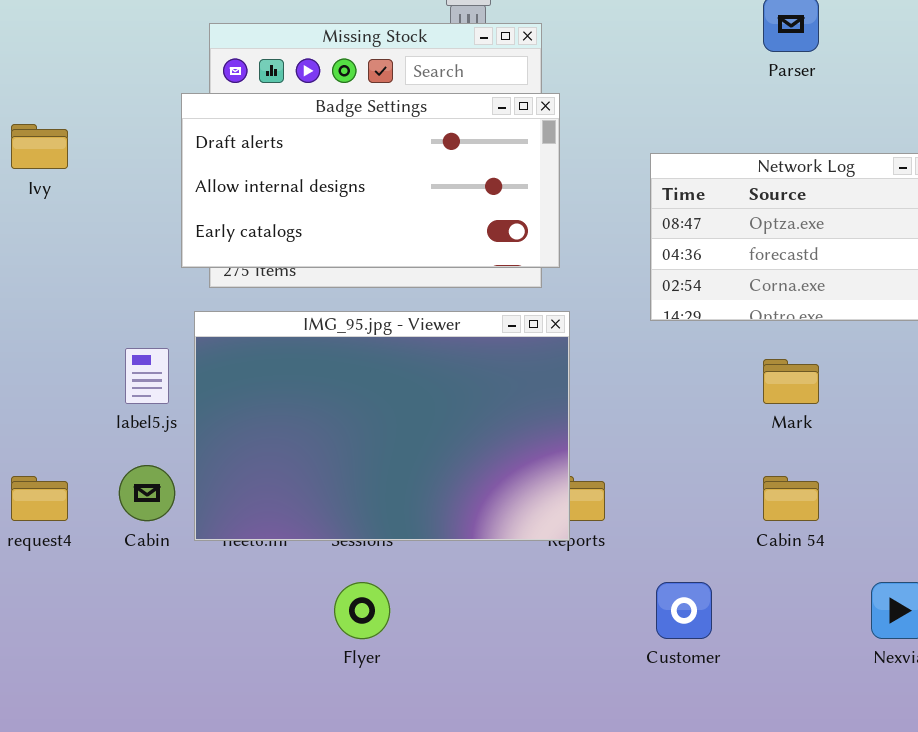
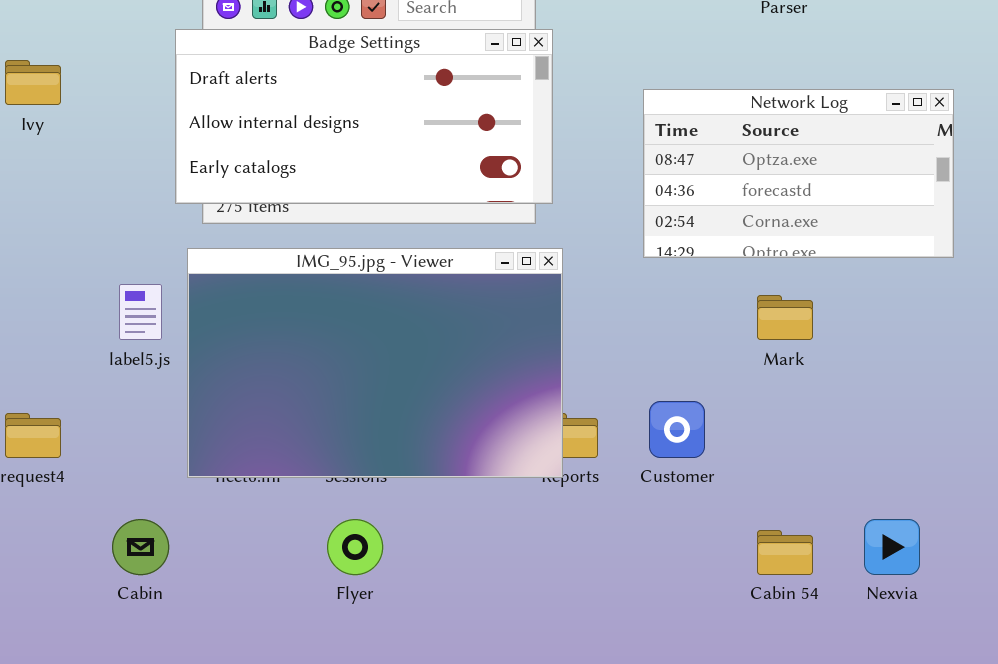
Cabin: [119,465,175,521] -> [112,519,169,575], moved
Cabin 54: [763,476,819,521] -> [757,530,813,575], moved
Customer: [656,582,712,639] -> [649,401,705,458], moved

